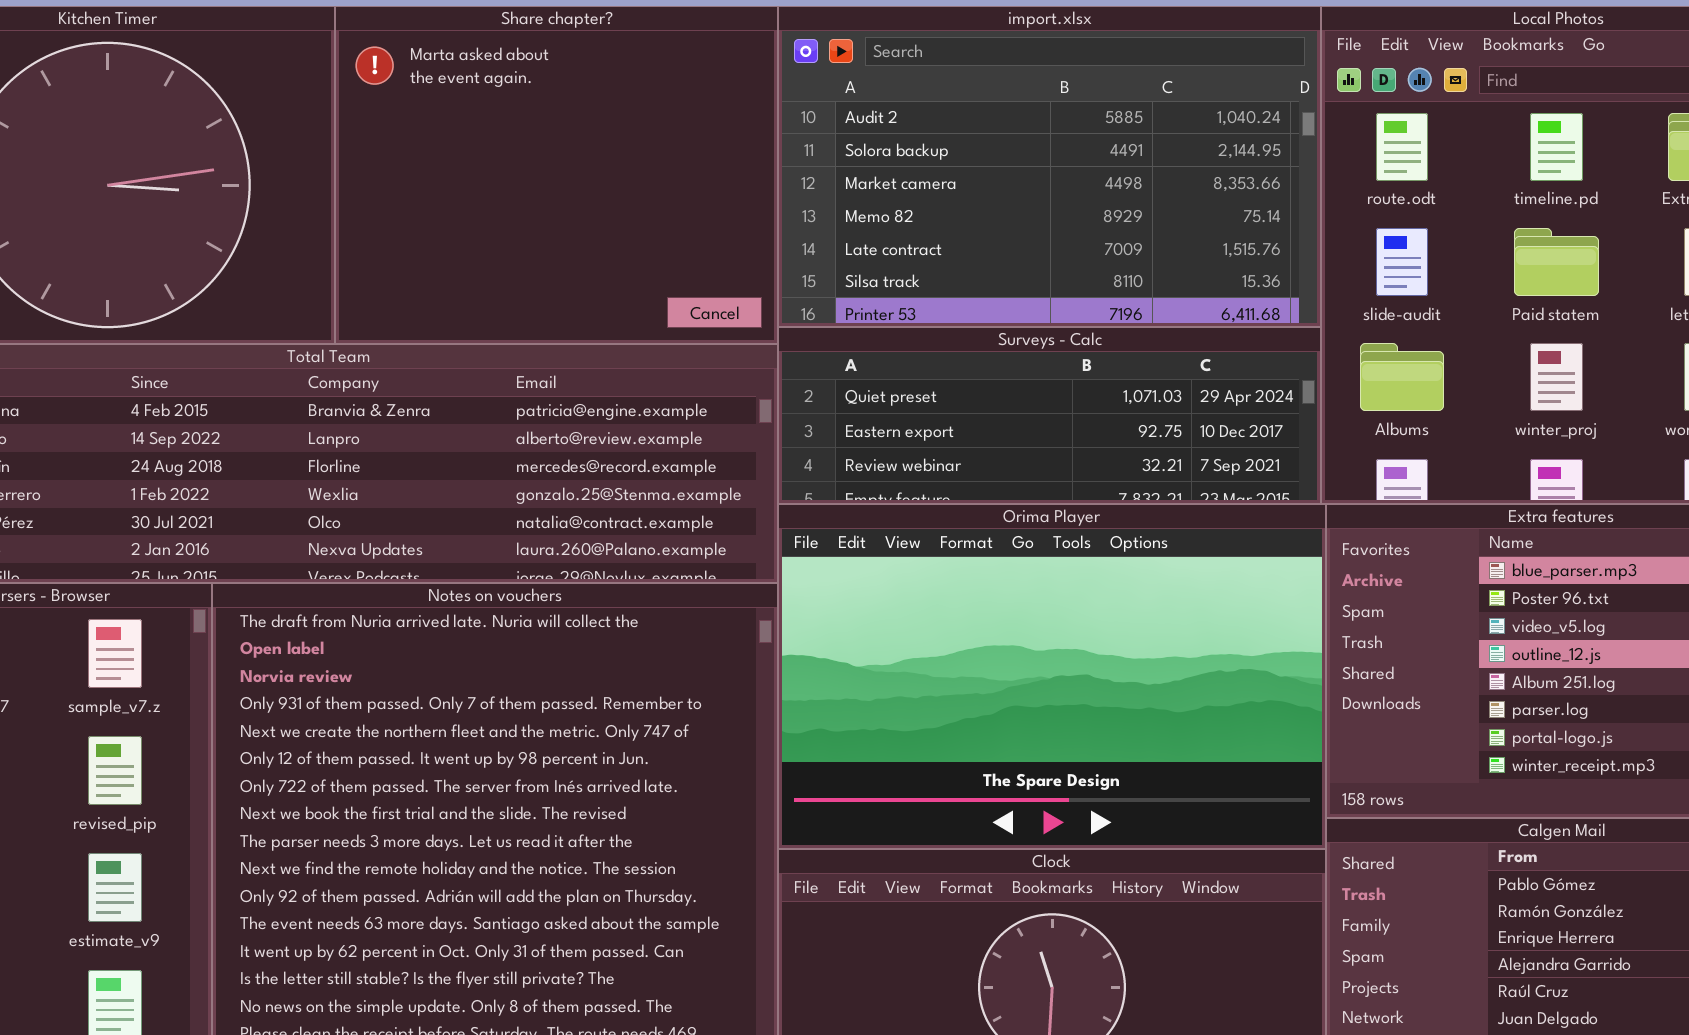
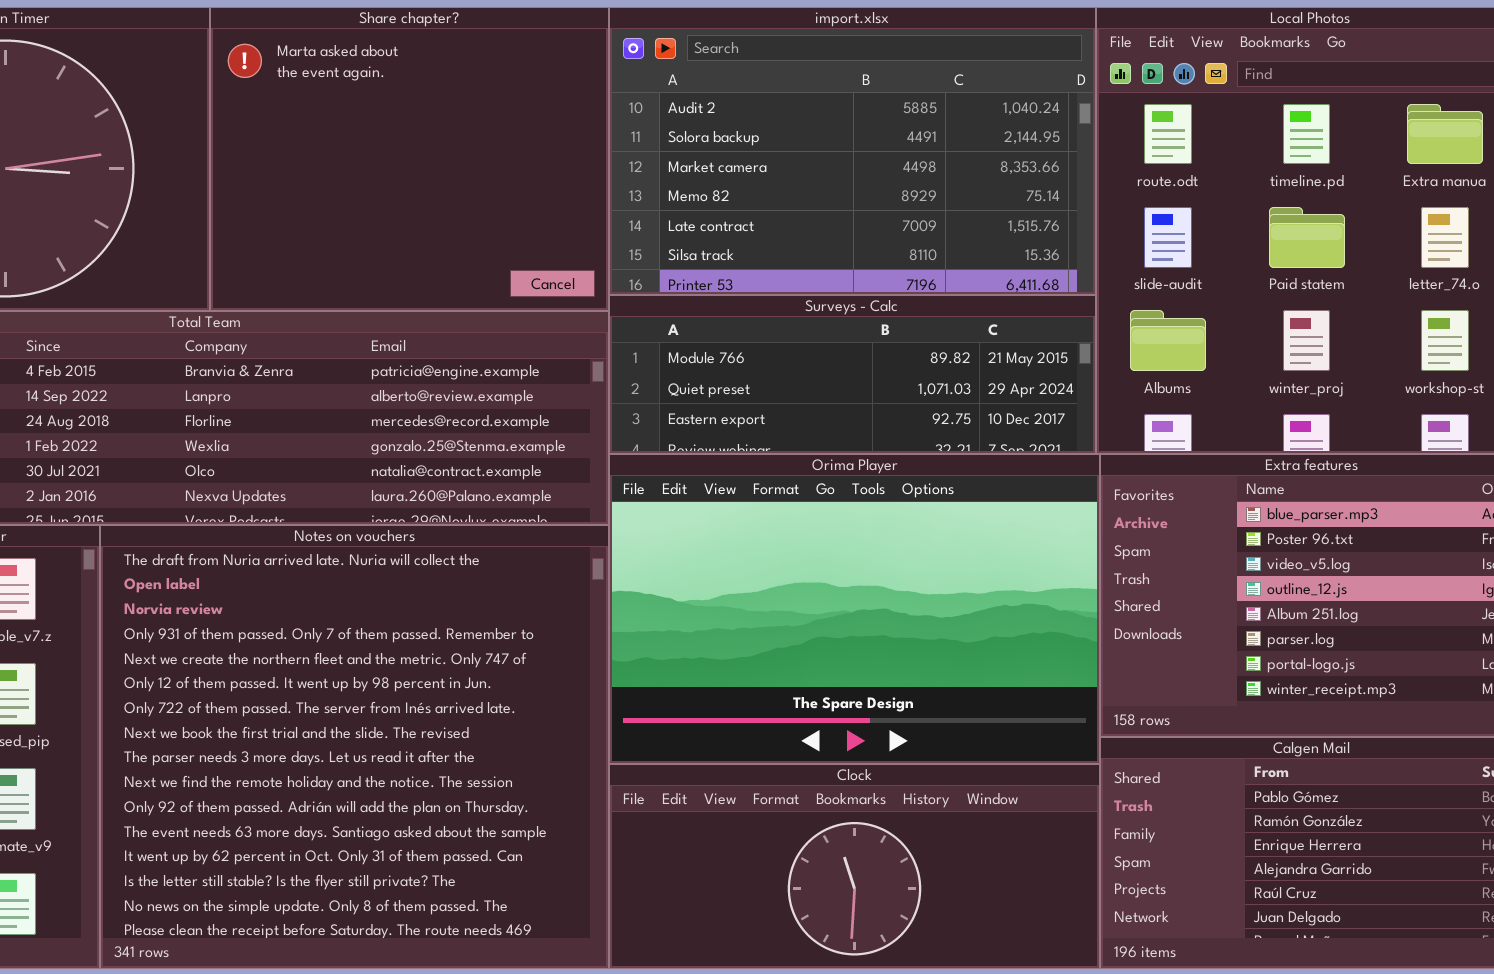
Surveys - Calc: [778,327,1321,504] -> [609,295,1096,454], scrolled up 1 row

